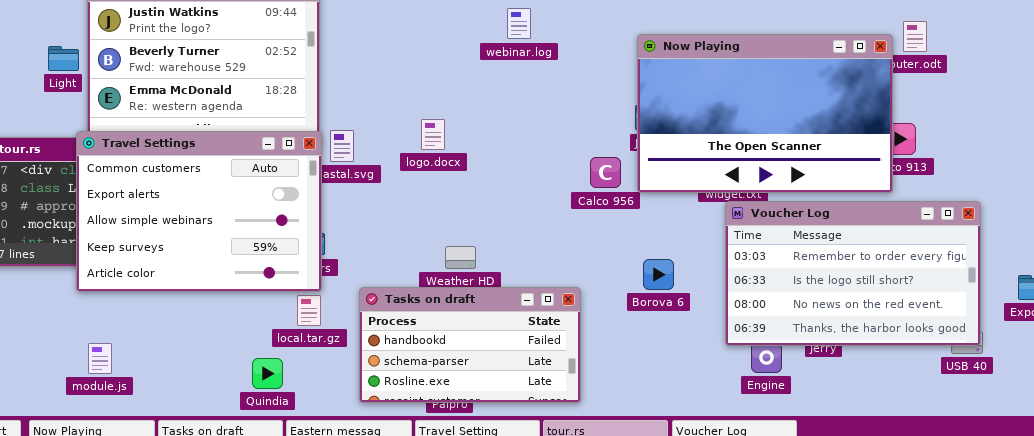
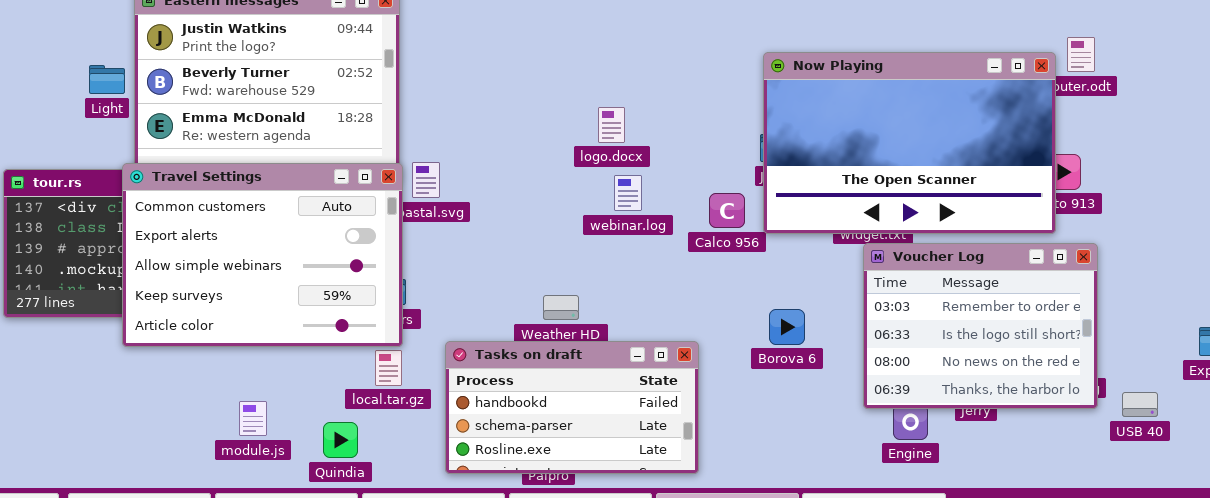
webinar.log: [507,8,531,39] -> [614,175,642,211], moved
logo.docx: [421,119,445,150] -> [598,107,625,143], moved
Voucher Log: [725,201,981,346] -> [863,243,1098,409], resized
module.js: [88,343,112,374] -> [239,401,267,436], moved

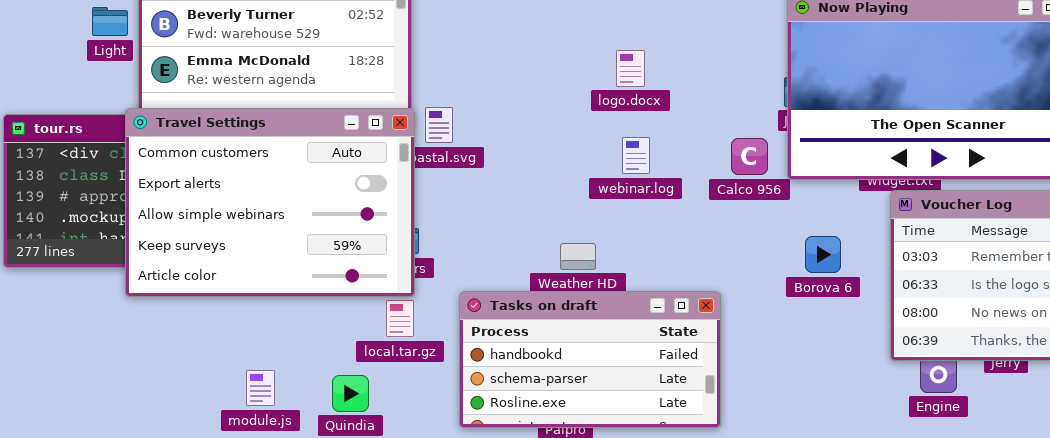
webinar.log: [614,175,642,211] -> [622,137,650,174], moved
Borova 6: [769,309,805,345] -> [805,236,841,273], moved
module.js: [239,401,267,436] -> [246,370,275,406], moved

